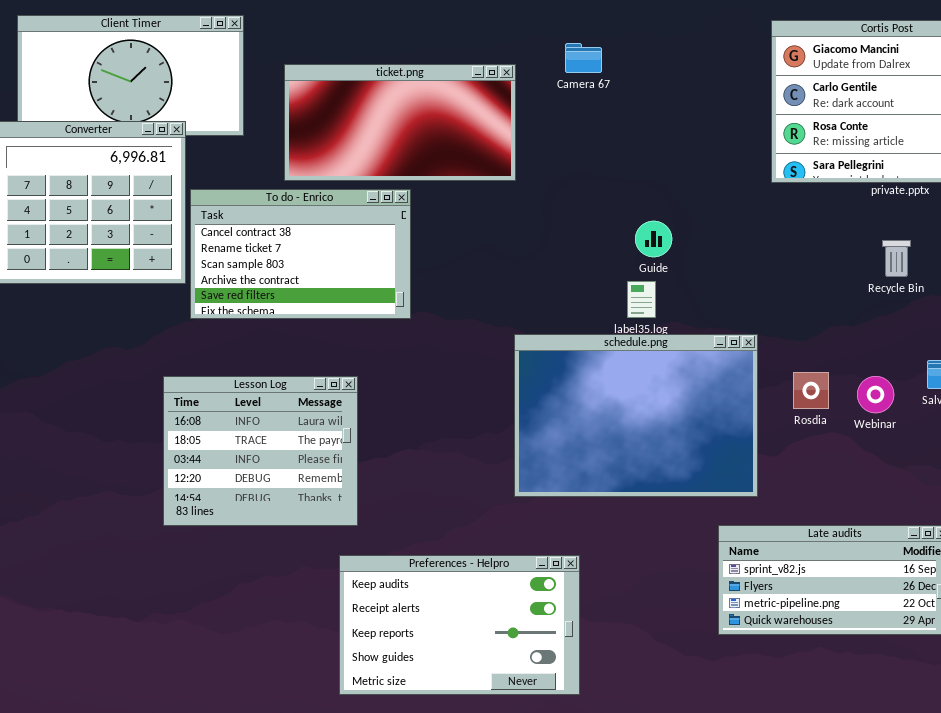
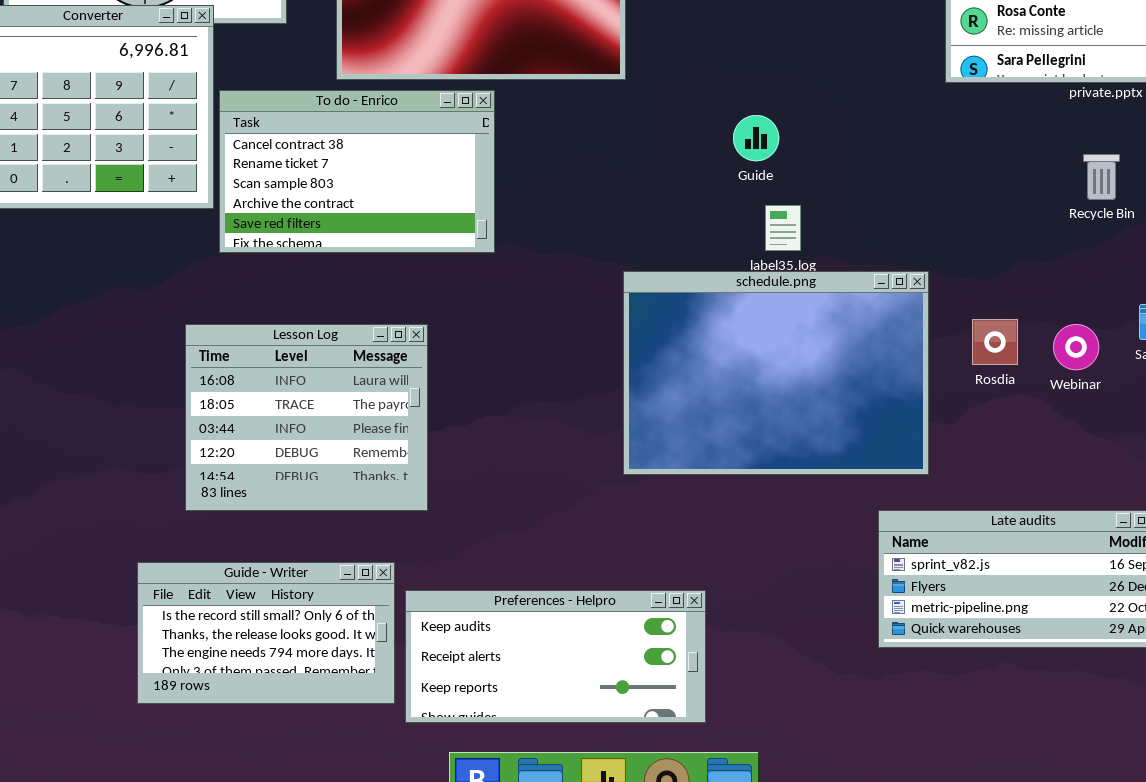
Guide: [635,221,672,257] -> [733,115,779,161], moved
Preferences - Helpro: [339,555,580,695] -> [405,590,706,723], resized
Guide - Writer: none -> [137,562,395,704], opened

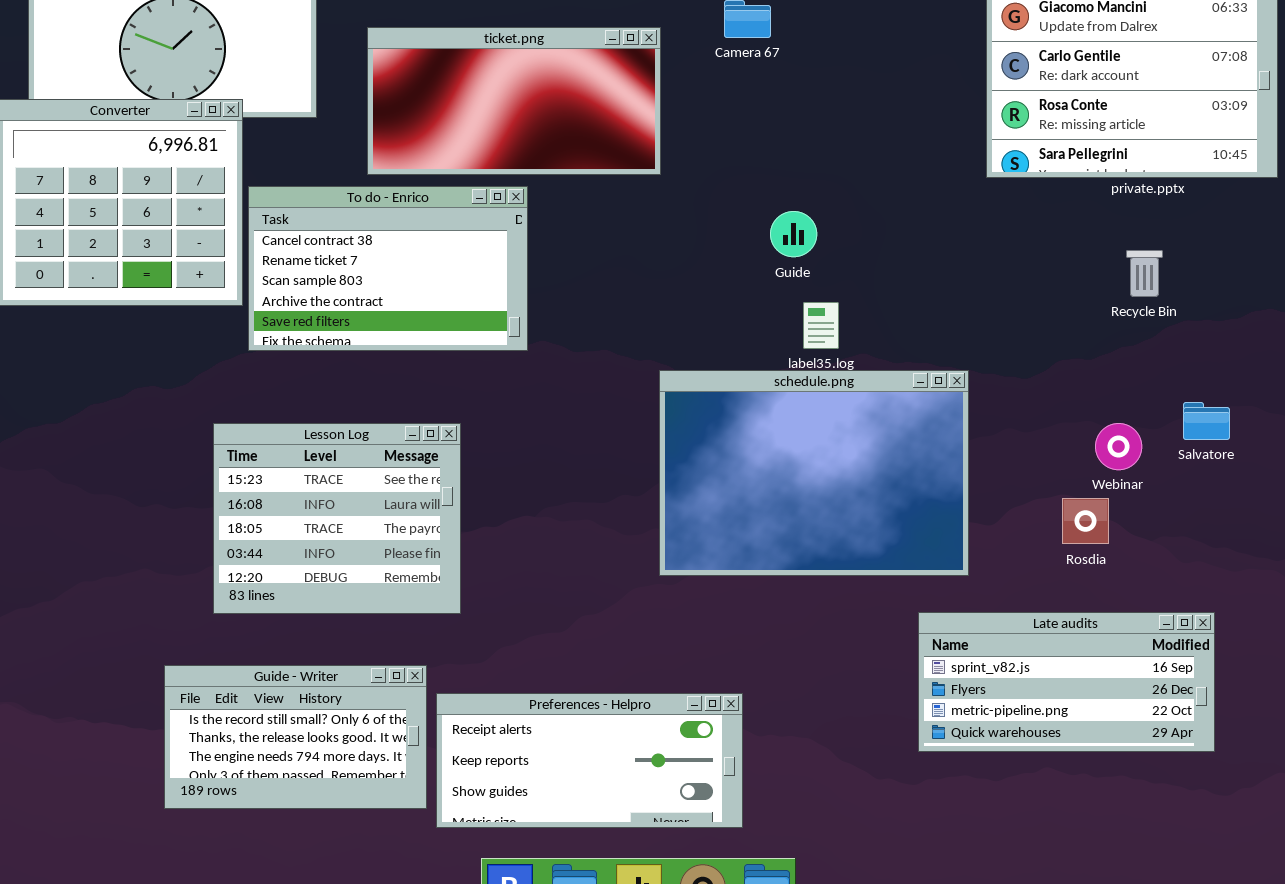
Rosdia: [972,319,1018,365] -> [1062,498,1109,544], moved
Lesson Log: [185,324,428,511] -> [213,423,461,614], scrolled up 1 row
Preferences - Helpro: [405,590,706,723] -> [436,693,743,828], scrolled down 1 row

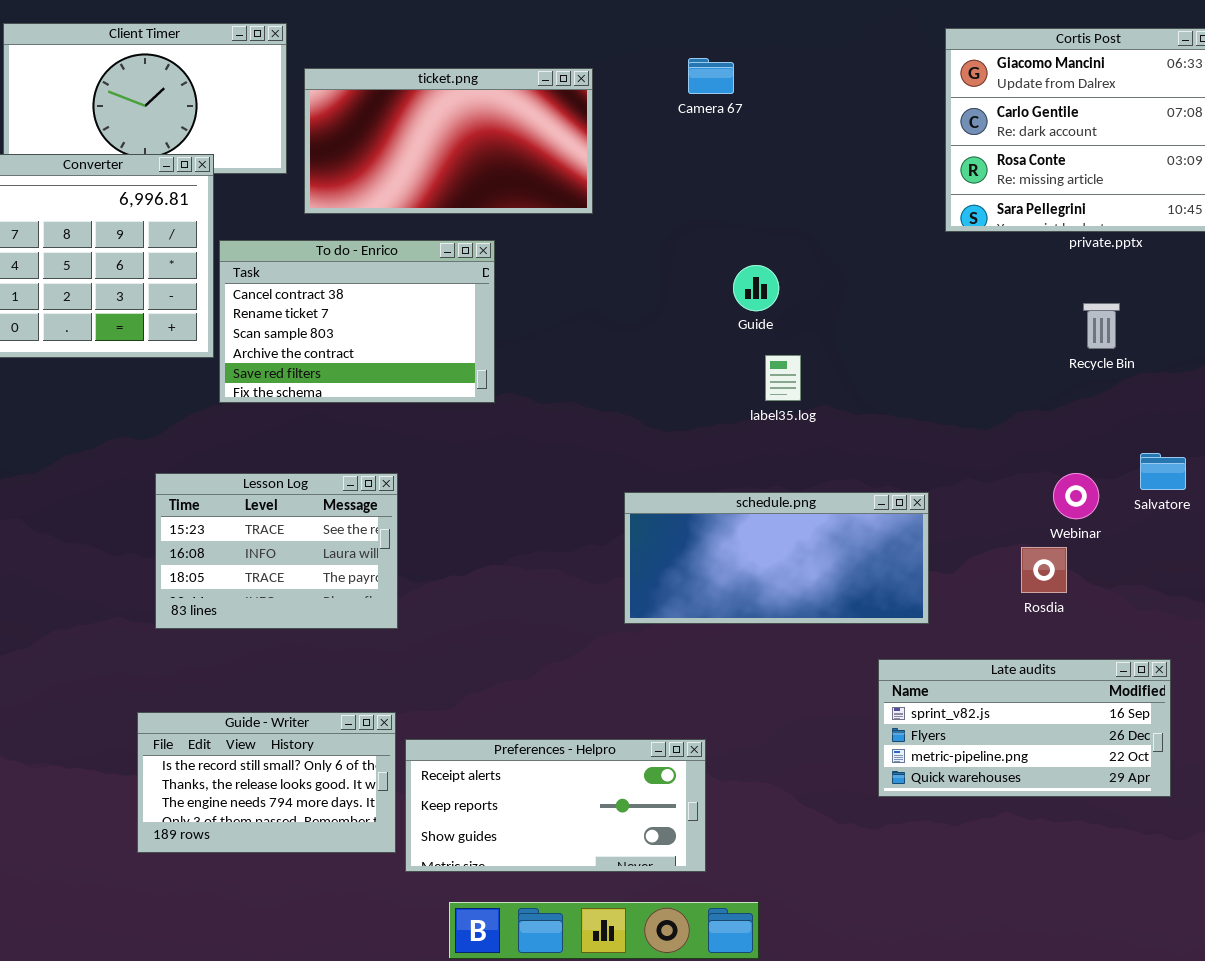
ticket.png: [367,27,661,175] -> [304,68,593,214], moved
schedule.png: [659,370,969,576] -> [624,492,929,624], resized
Lesson Log: [213,423,461,614] -> [155,473,398,629], moved, resized

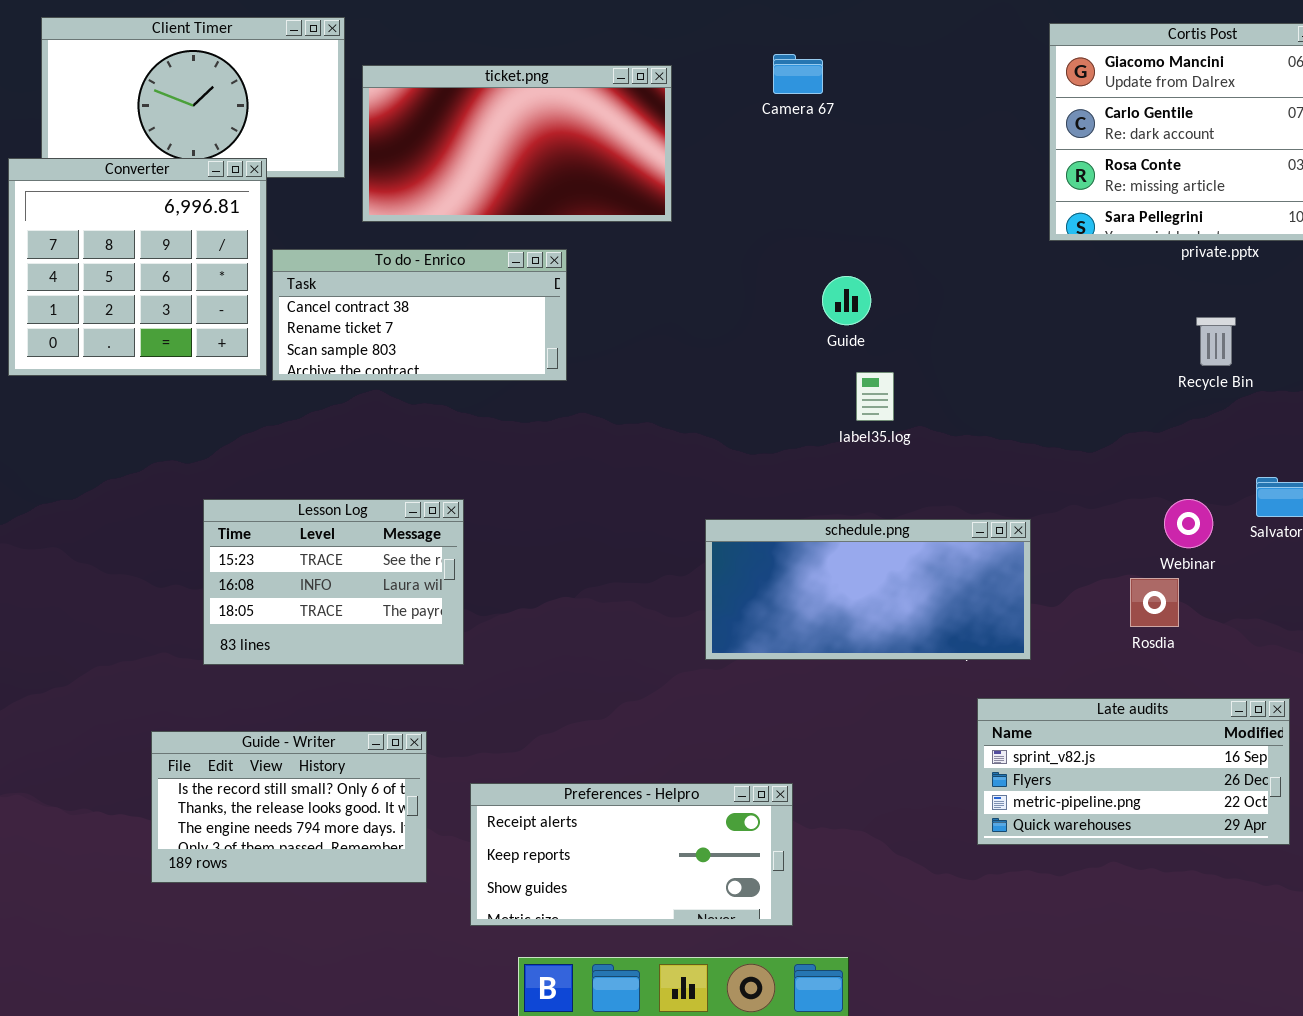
To do - Enrico: [219,240,495,403] -> [272,249,567,381], resized
Guide - Writer: [137,712,396,853] -> [151,731,427,883], moved

